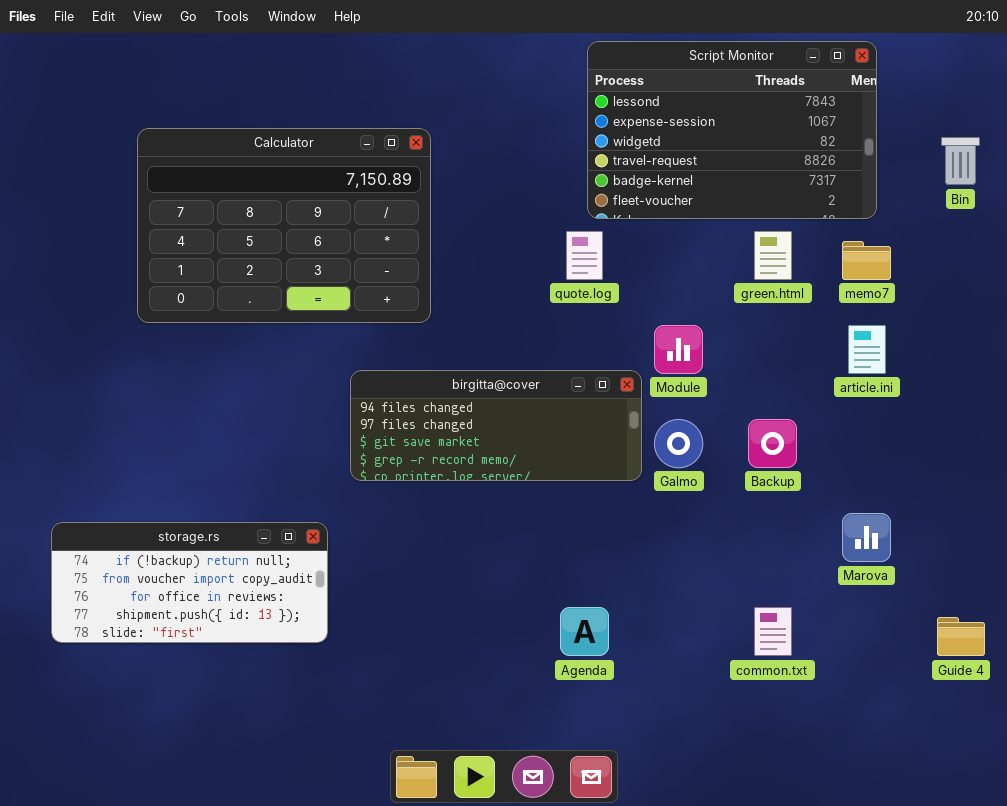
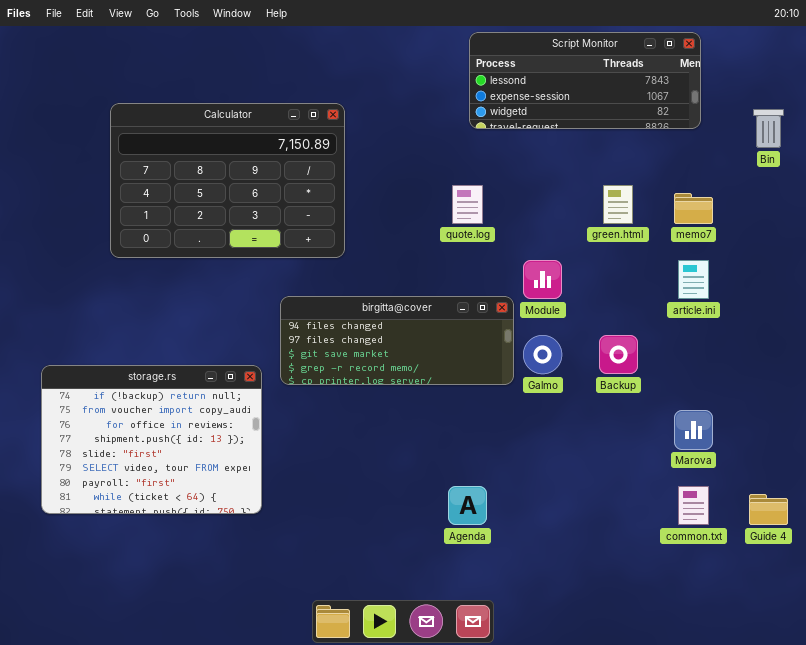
Script Monitor: [587,41,877,219] -> [469,32,701,129], resized
storage.rs: [51,522,328,643] -> [41,365,262,514], resized
common.txt: [754,607,792,656] -> [678,486,709,525], moved

